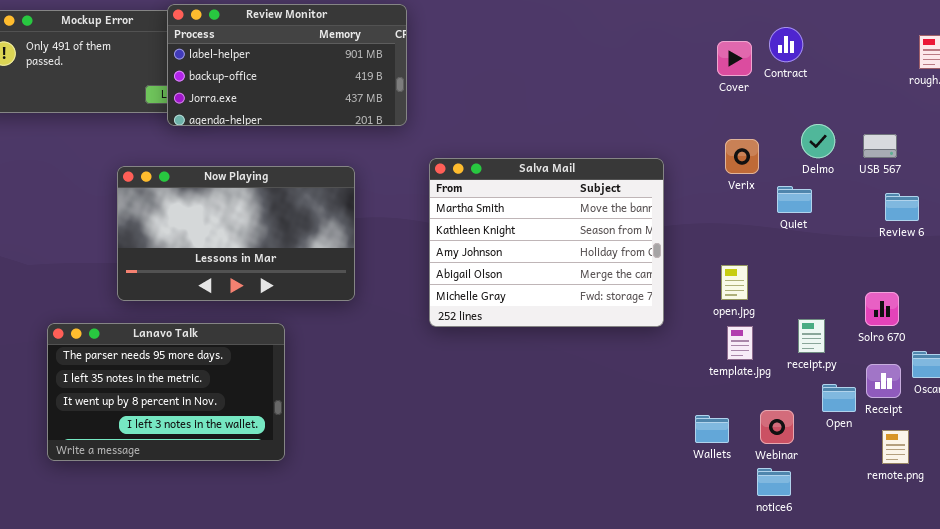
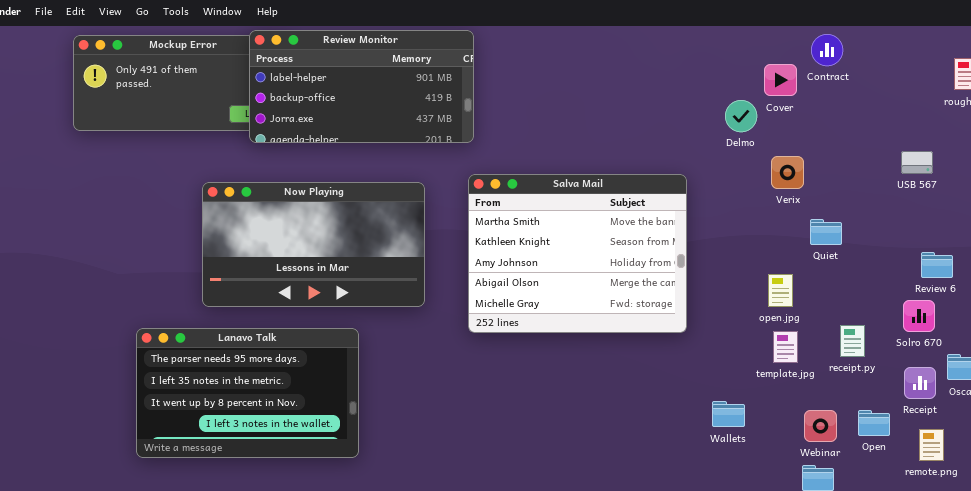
Contract: [769,27,803,62] -> [811,34,843,66], moved
Delmo: [801,124,835,158] -> [725,100,757,132], moved
Salva Mail: [429,158,664,327] -> [468,174,687,333], moved
Quiet: [777,186,812,213] -> [810,219,842,245], moved
Review 6: [885,193,919,221] -> [921,252,953,278], moved
Open: [822,384,856,412] -> [858,410,890,436], moved
Wallets: [695,415,729,443] -> [712,401,745,427], moved

